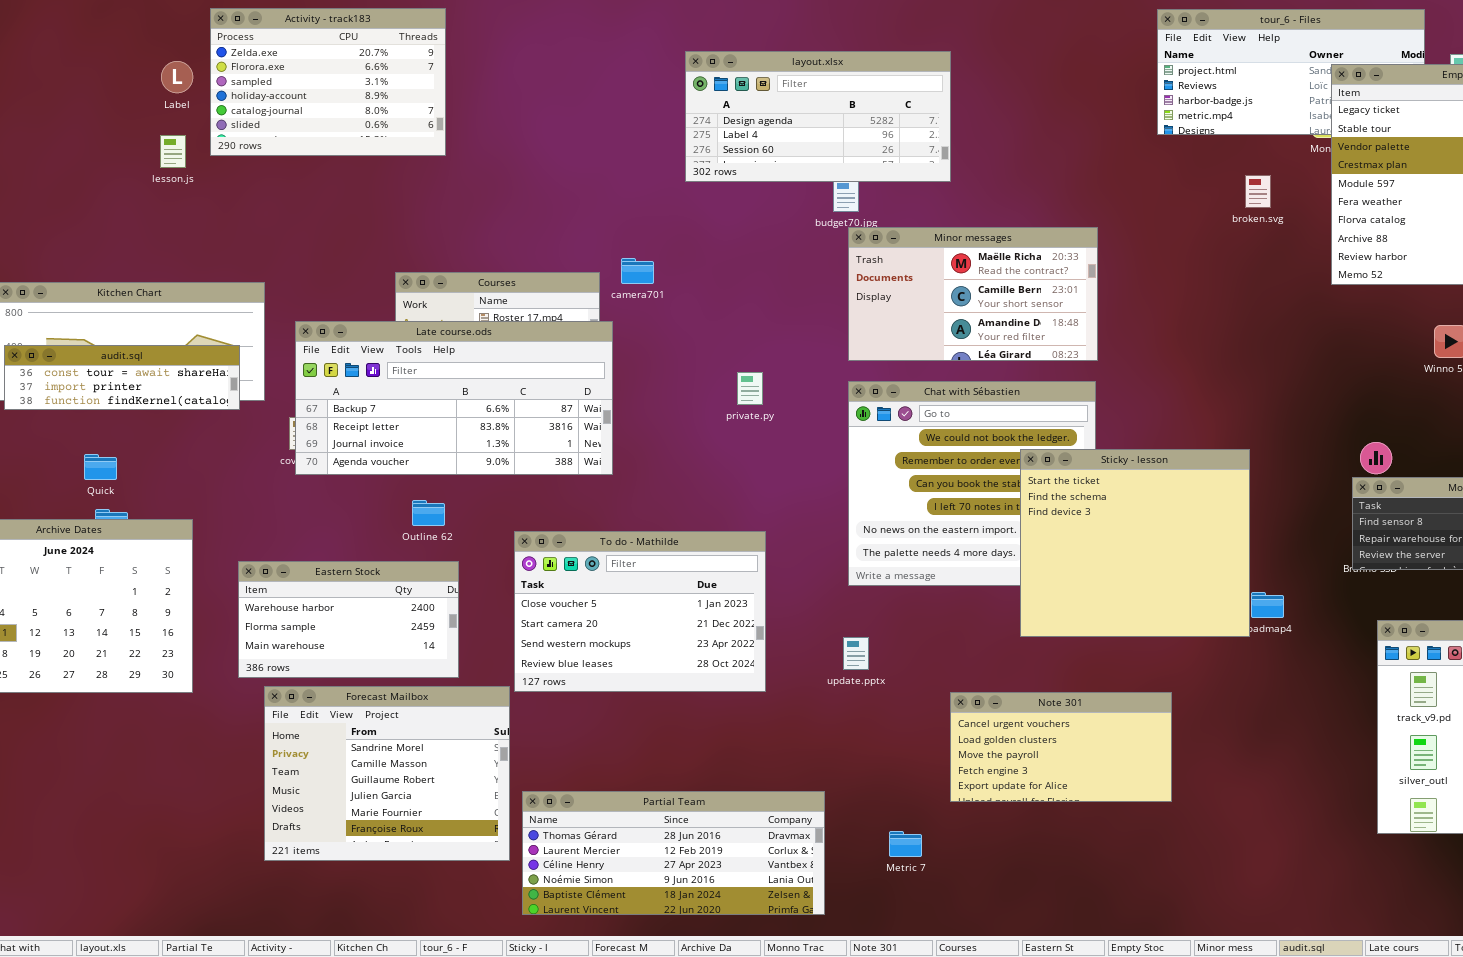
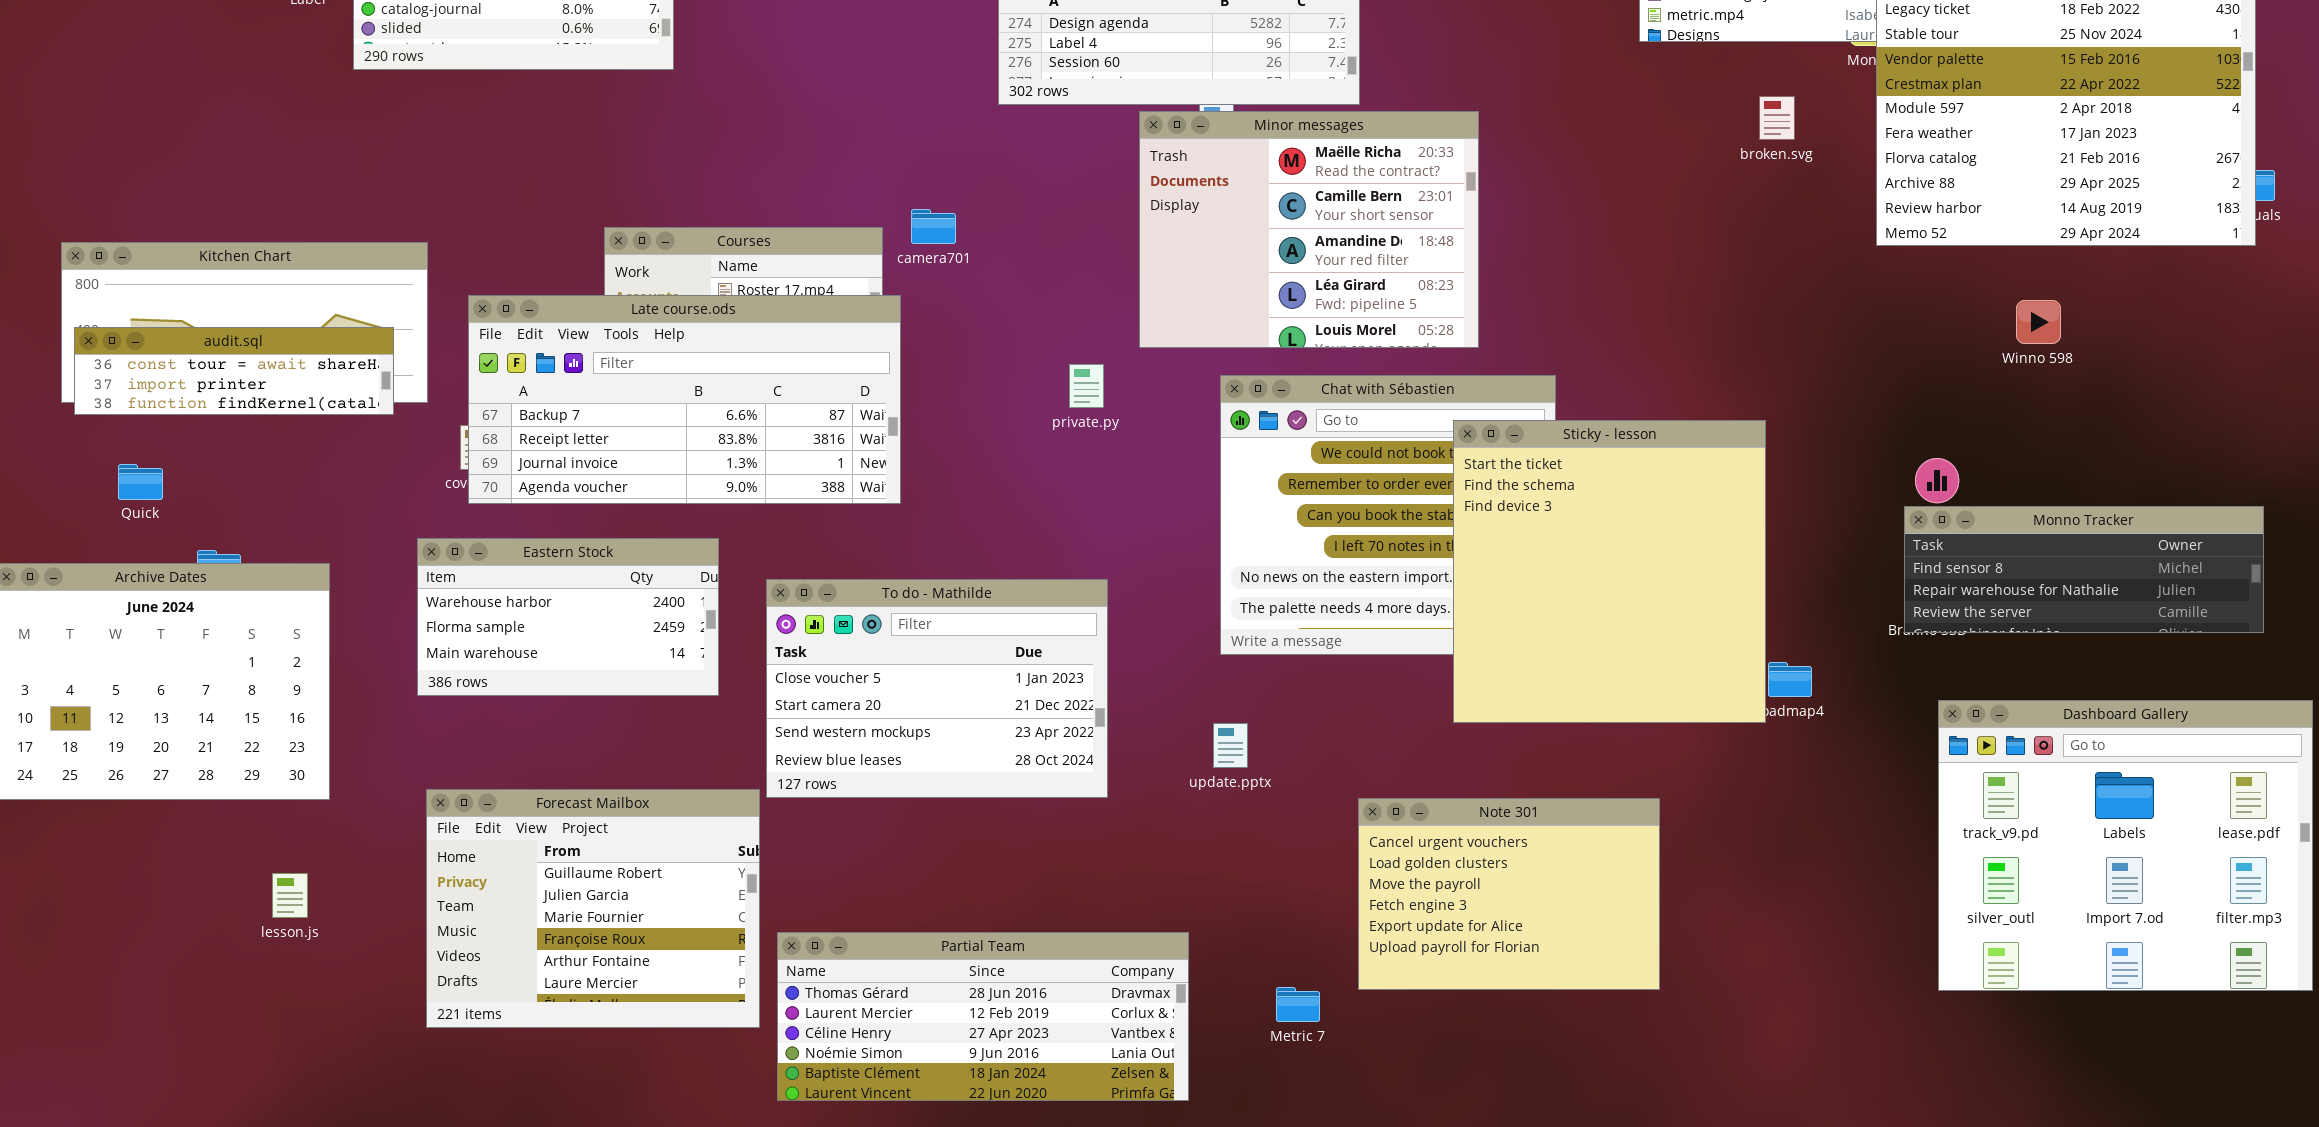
lesson.js: [160,135,186,168] -> [272,873,308,918], moved
Minor messages: [848,227,1098,361] -> [1139,111,1479,348], moved, resized
Sticky - lesson: [1020,449,1250,637] -> [1453,420,1766,723], resized
Quick: [84,454,117,480] -> [118,464,163,500], moved
Eastern Stock: [238,561,459,678] -> [417,538,719,696], moved
Forecast Mailbox: [264,686,510,861] -> [426,789,760,1028], scrolled down 2 rows
Note 301: [950,692,1172,802] -> [1358,798,1660,990], resized

